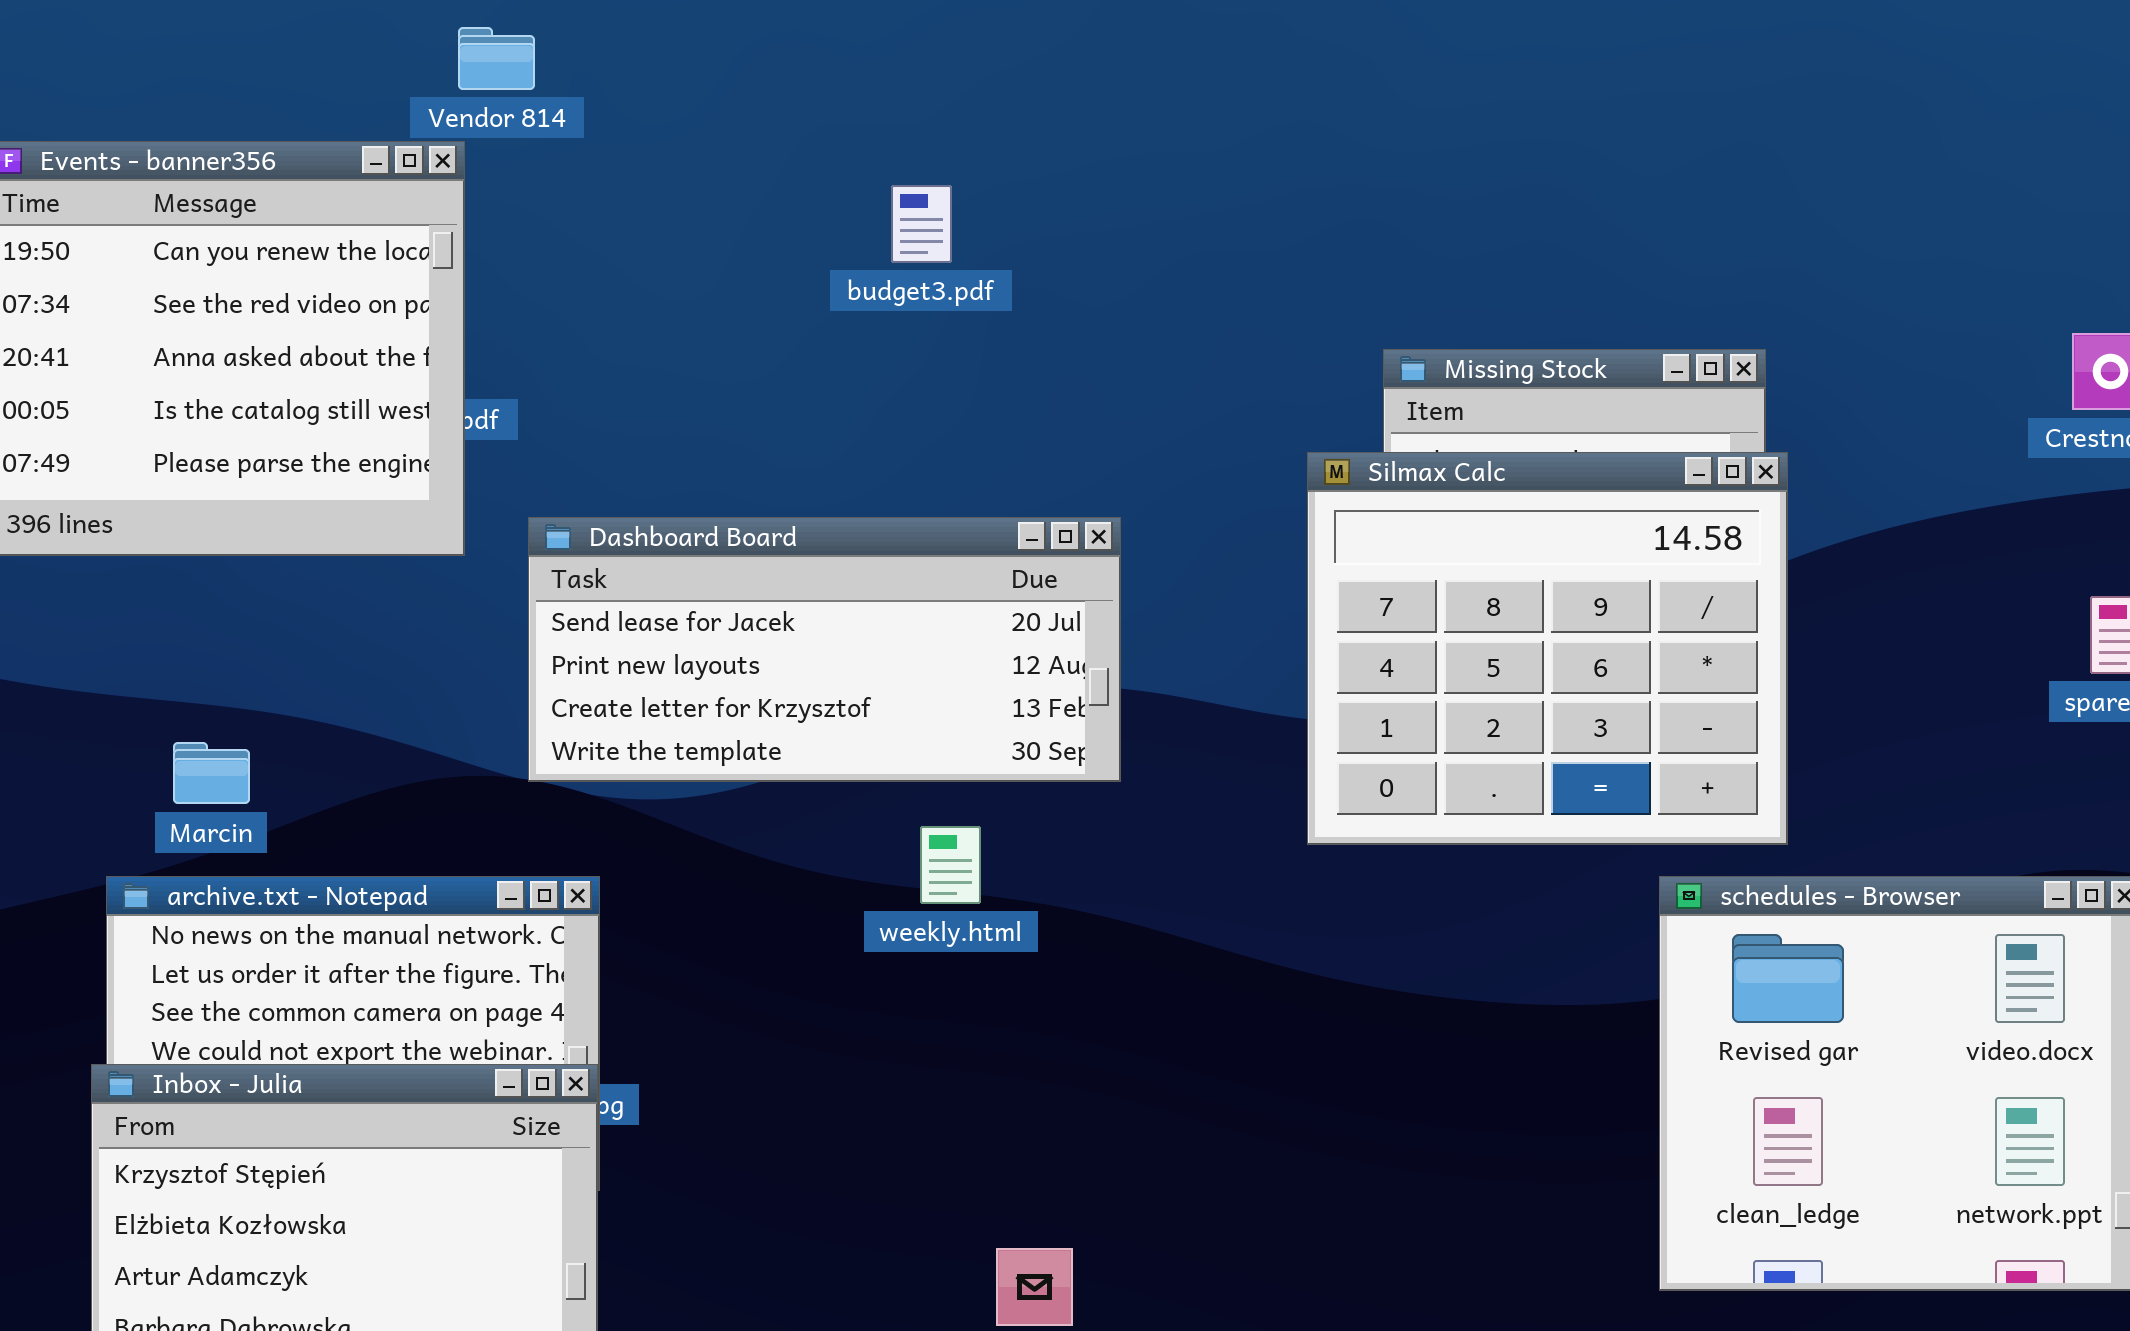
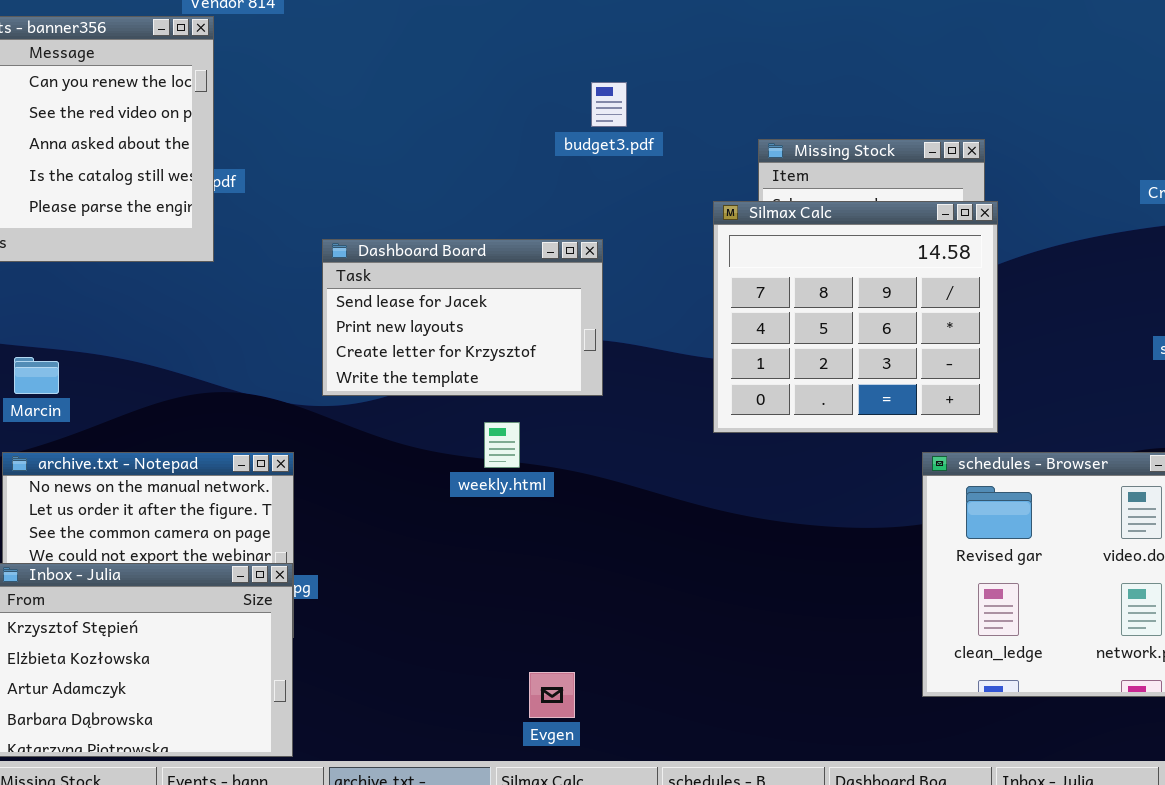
budget3.pdf: [891,185,952,263] -> [591,82,627,127], moved
Dashboard Board: [528,517,1121,782] -> [322,239,603,396], resized
Marcin: [173,742,250,804] -> [14,357,59,394], moved

